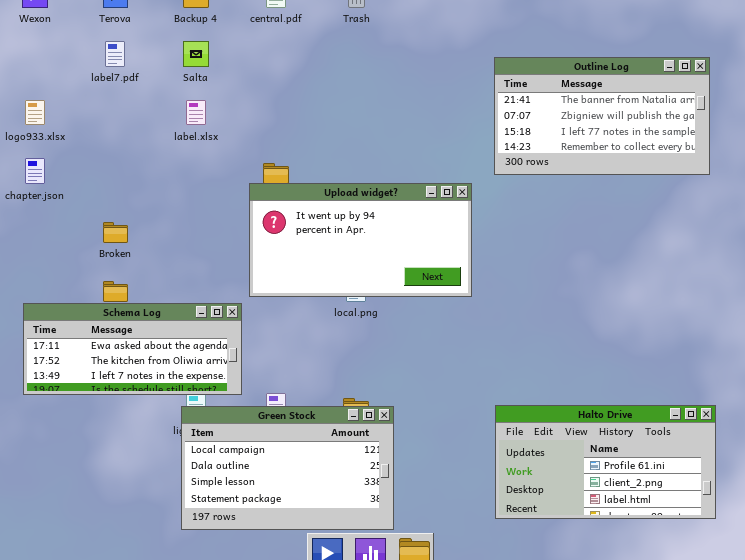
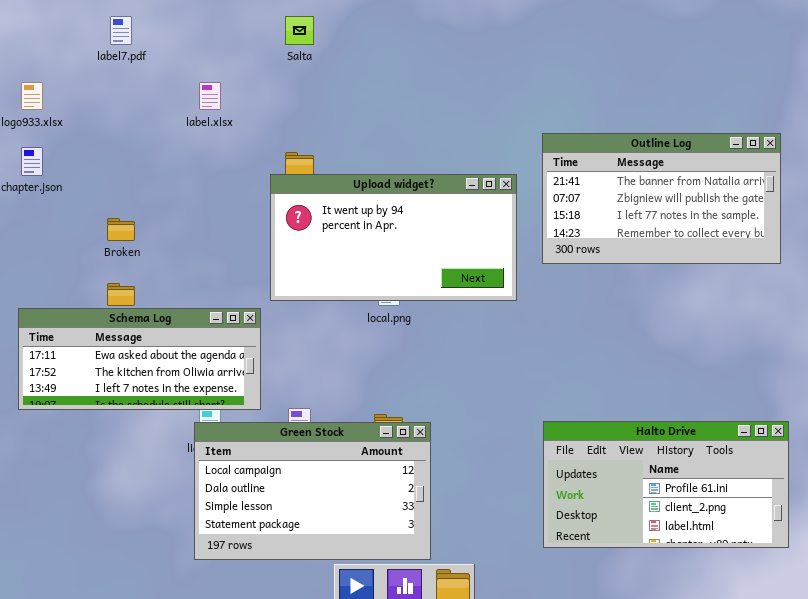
Salta: [183,41,209,67] -> [285,16,314,45], moved
Outline Log: [494,57,710,175] -> [542,133,781,264], moved

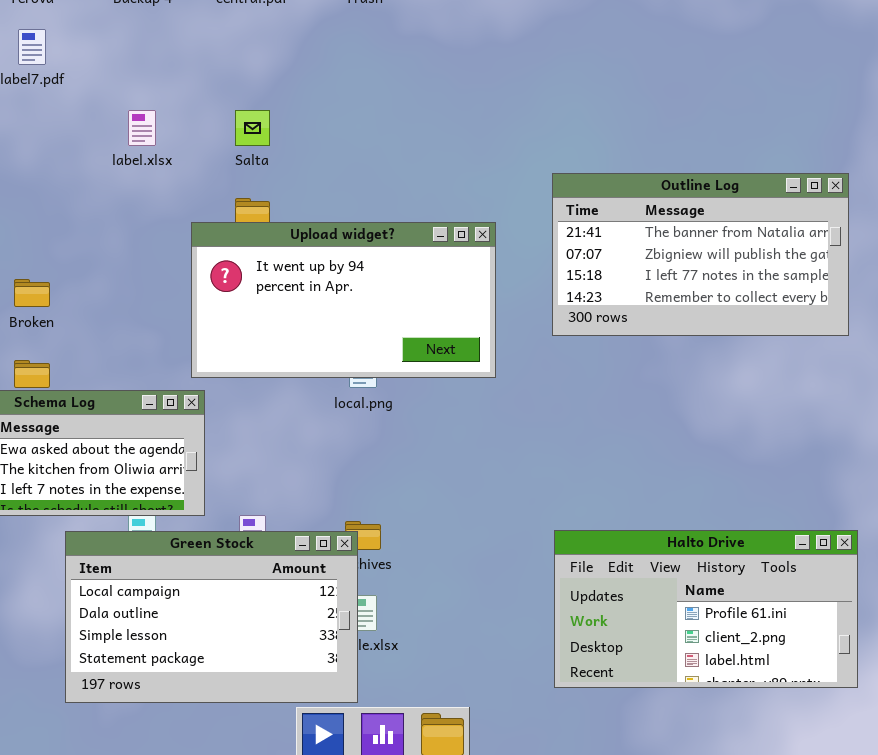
Salta: [285,16,314,45] -> [235,110,270,146], moved
Upload widget?: [270,174,517,301] -> [191,222,496,378], moved
Green Stock: [194,422,431,560] -> [65,531,358,703], moved

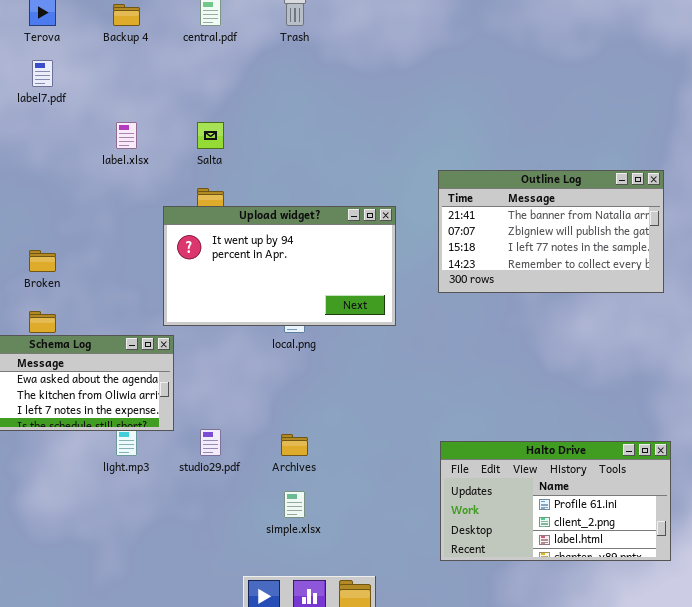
Green Stock: [65,531,358,703] -> none, closed

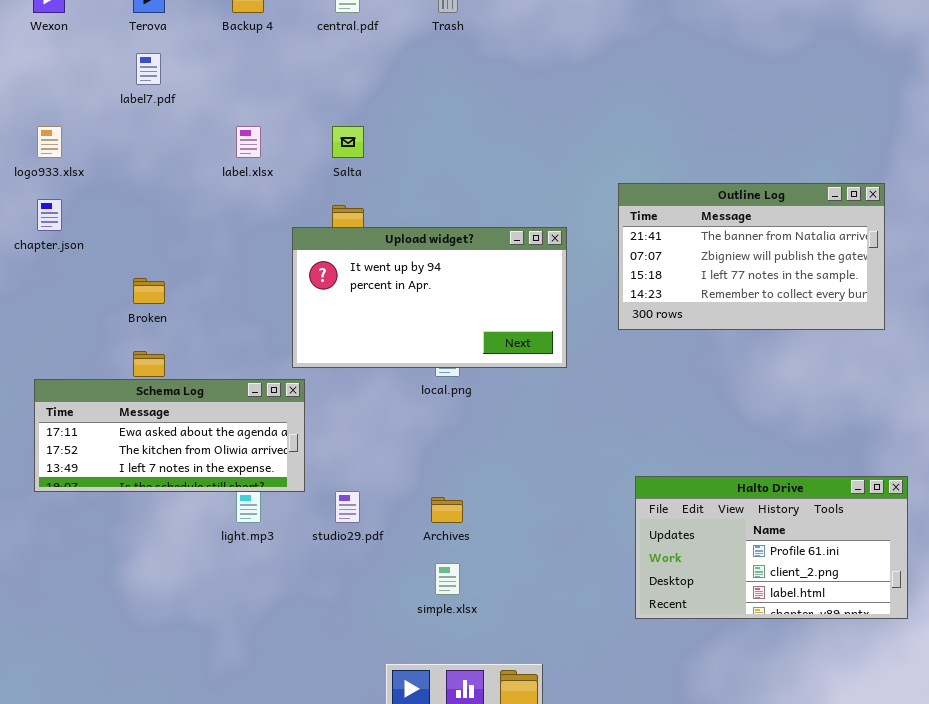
Halto Drive: [440,441,671,561] -> [635,476,908,619], moved

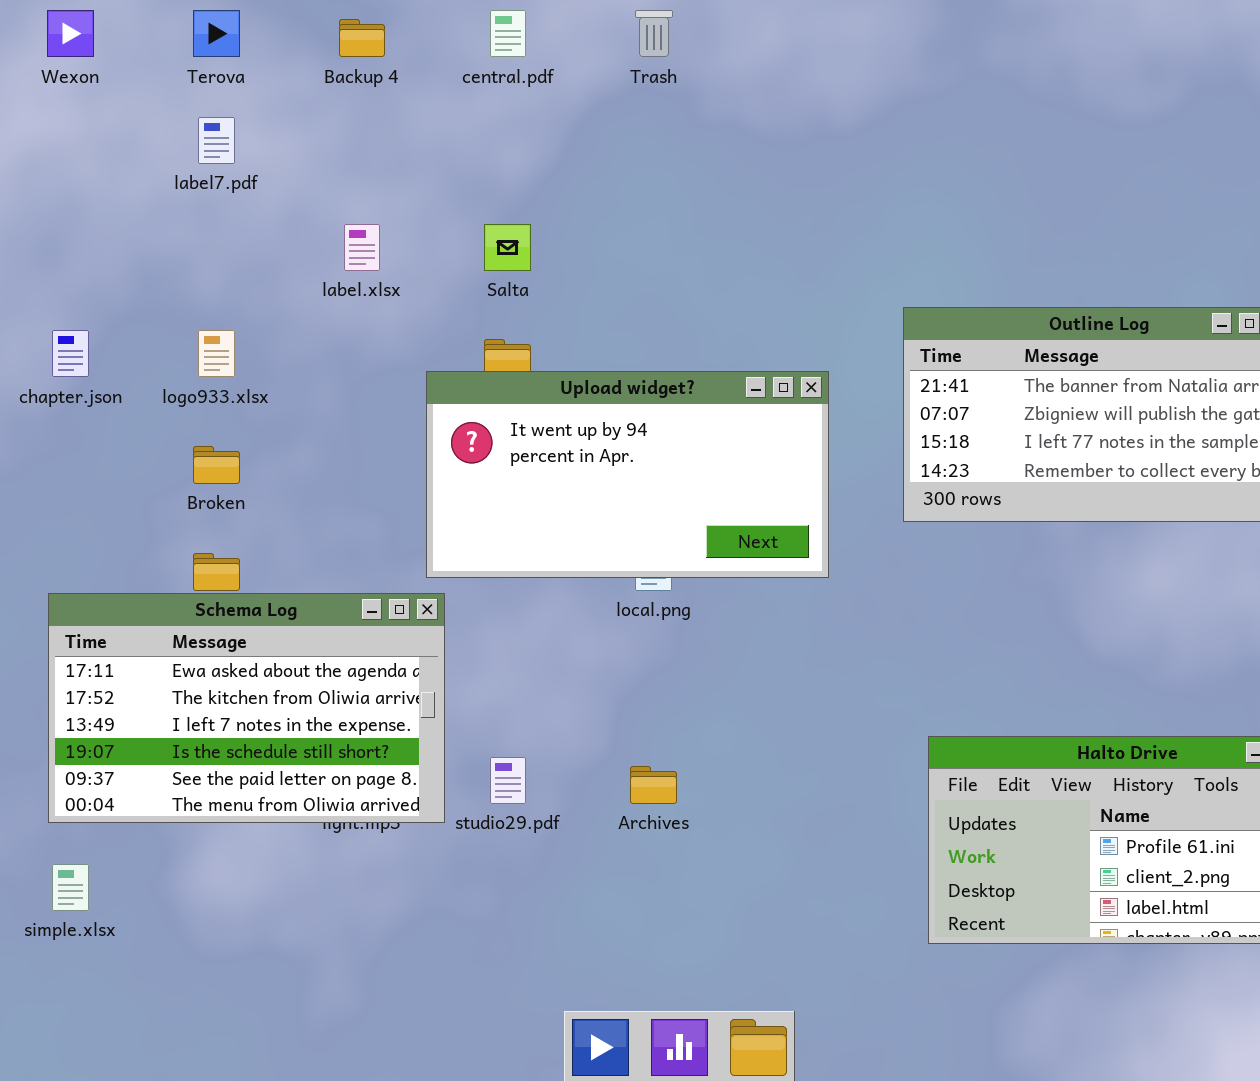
logo933.xlsx: [37,126,62,158] -> [198,330,235,377], moved
Schema Log: [34,379,305,492] -> [48,593,445,823], resized
simple.xlsx: [435,563,460,595] -> [52,864,89,911], moved

